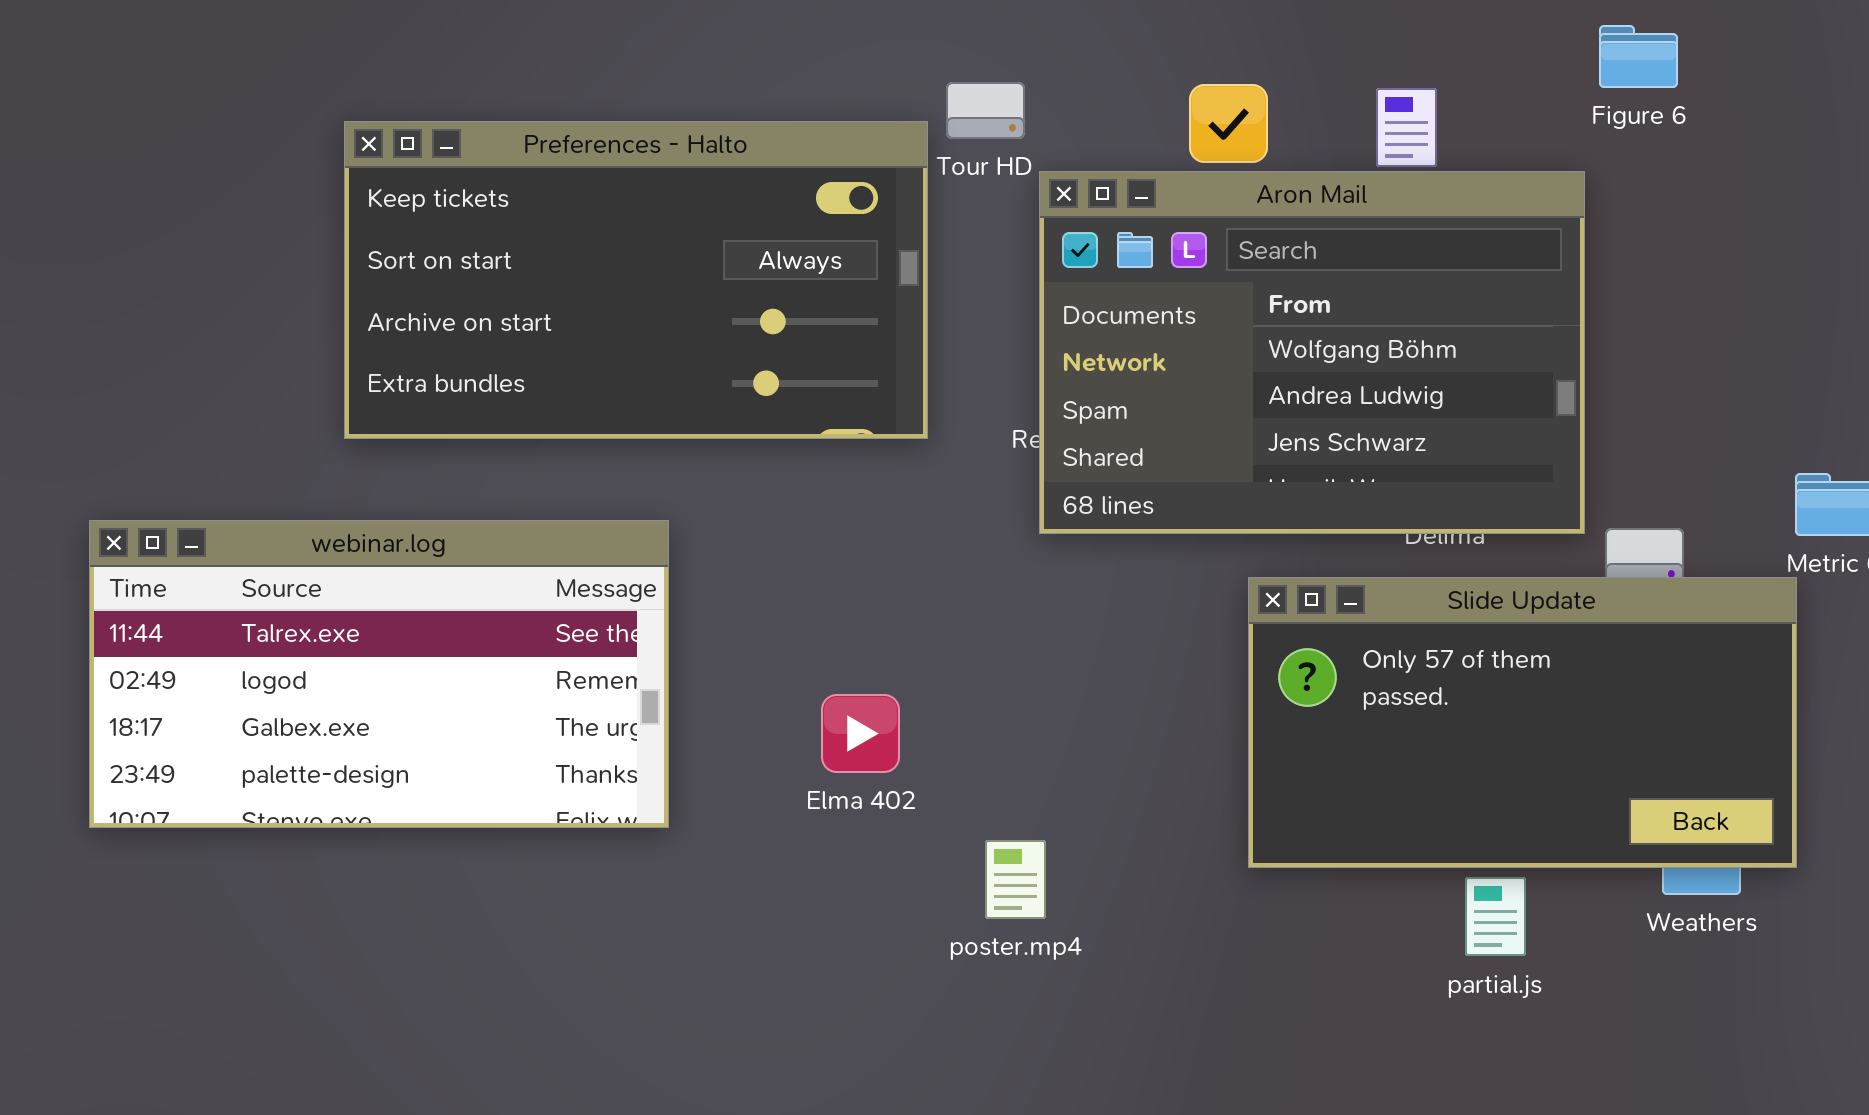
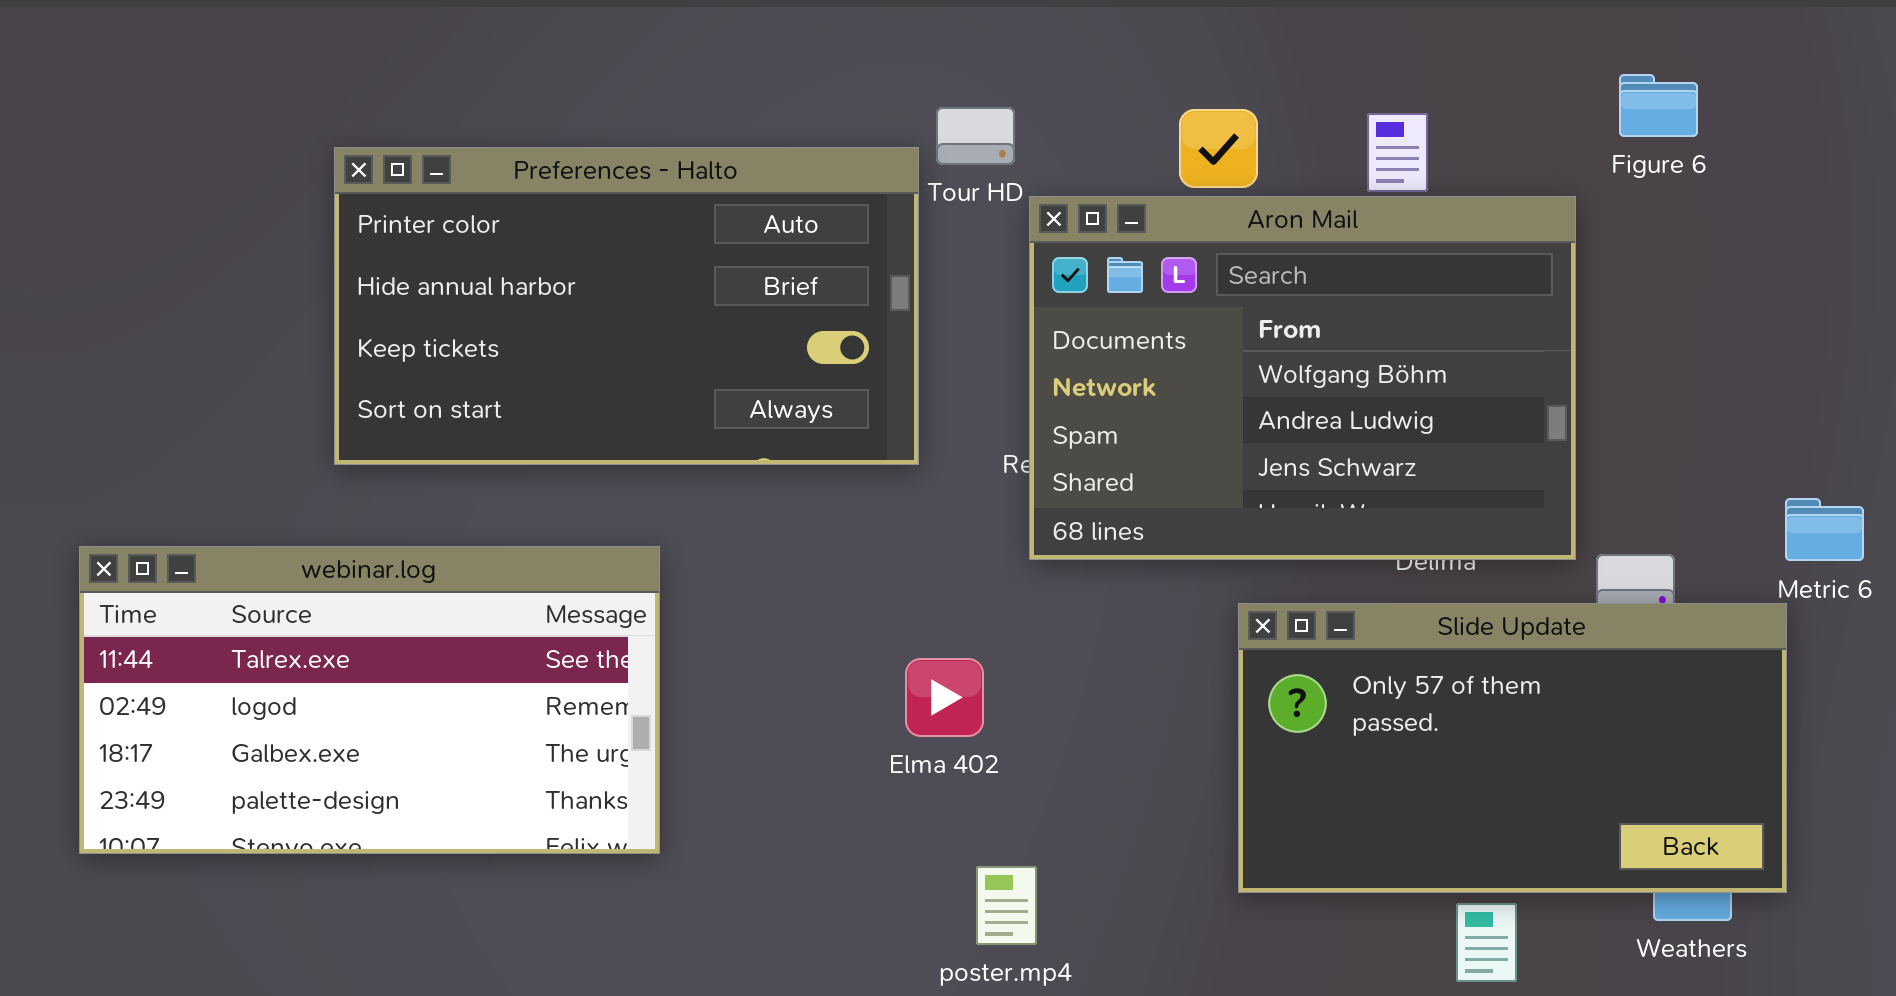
Figure 6: [1599,25,1678,88] -> [1619,74,1698,137], moved
Preferences - Halto: [344,121,928,439] -> [334,147,919,465], scrolled up 2 rows
Elma 402: [821,694,900,773] -> [905,658,984,737], moved

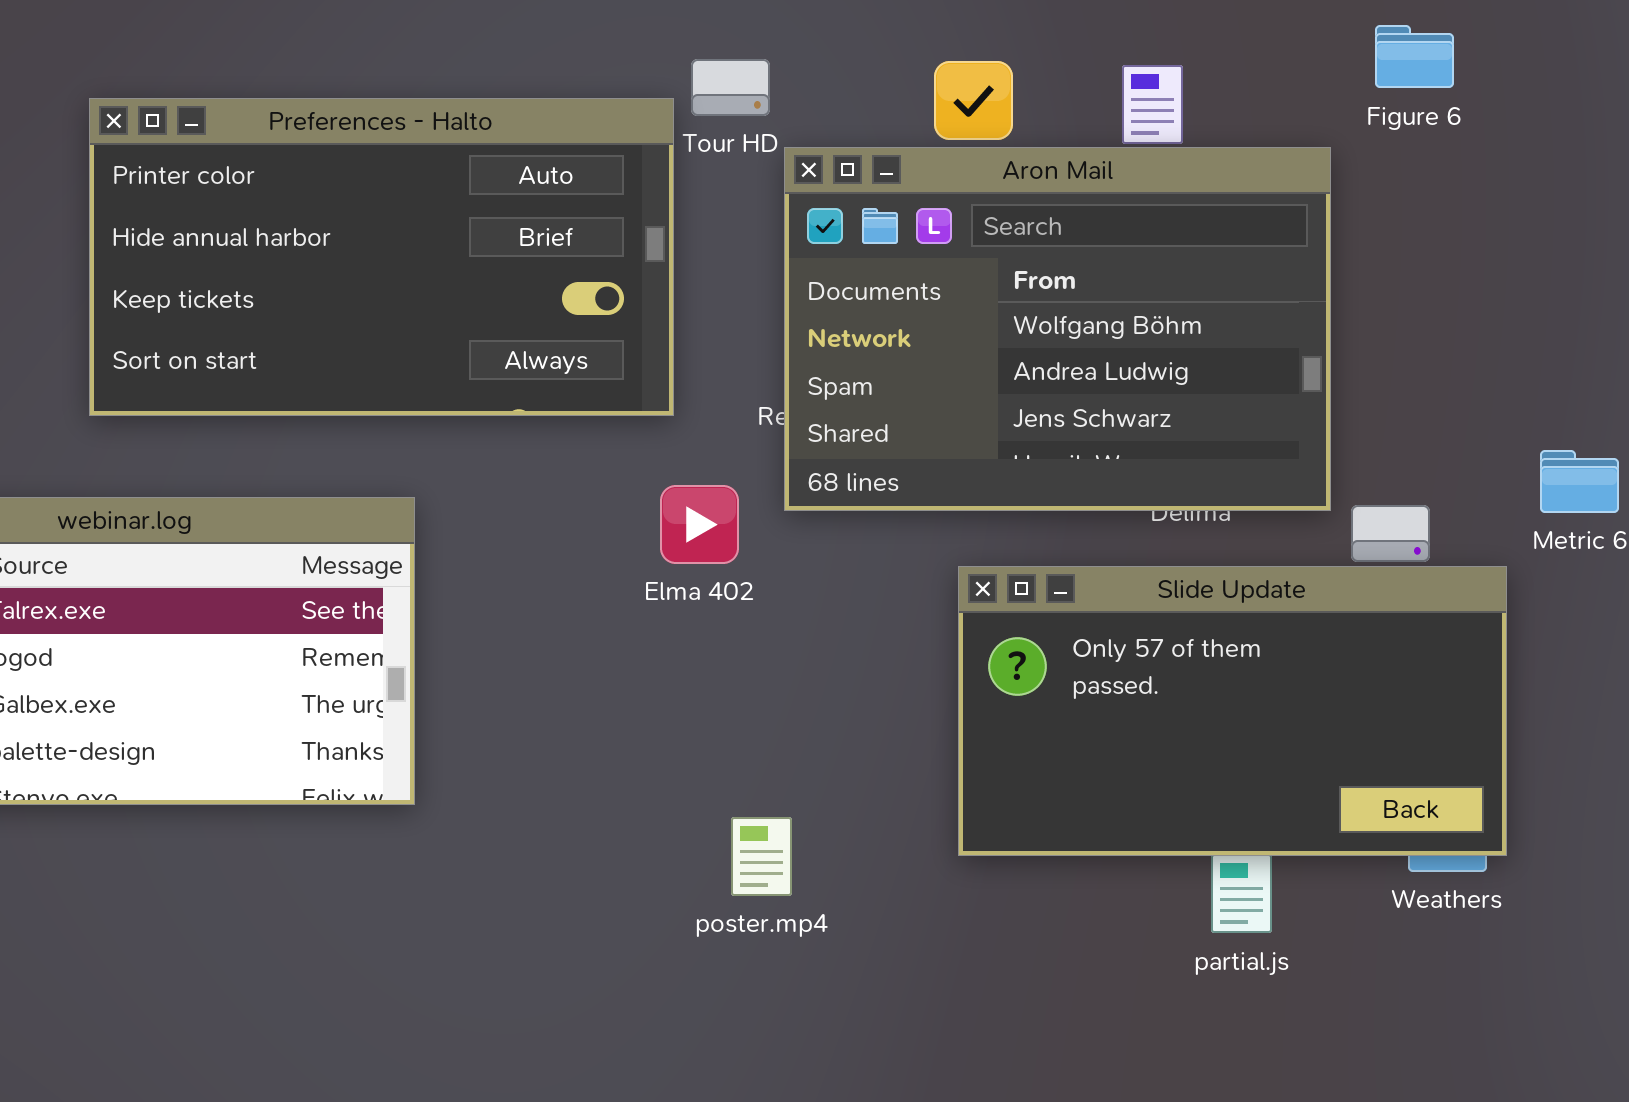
Slide Update: [1238,603,1787,893] -> [958,566,1507,856], moved
Elma 402: [905,658,984,737] -> [660,485,739,564], moved

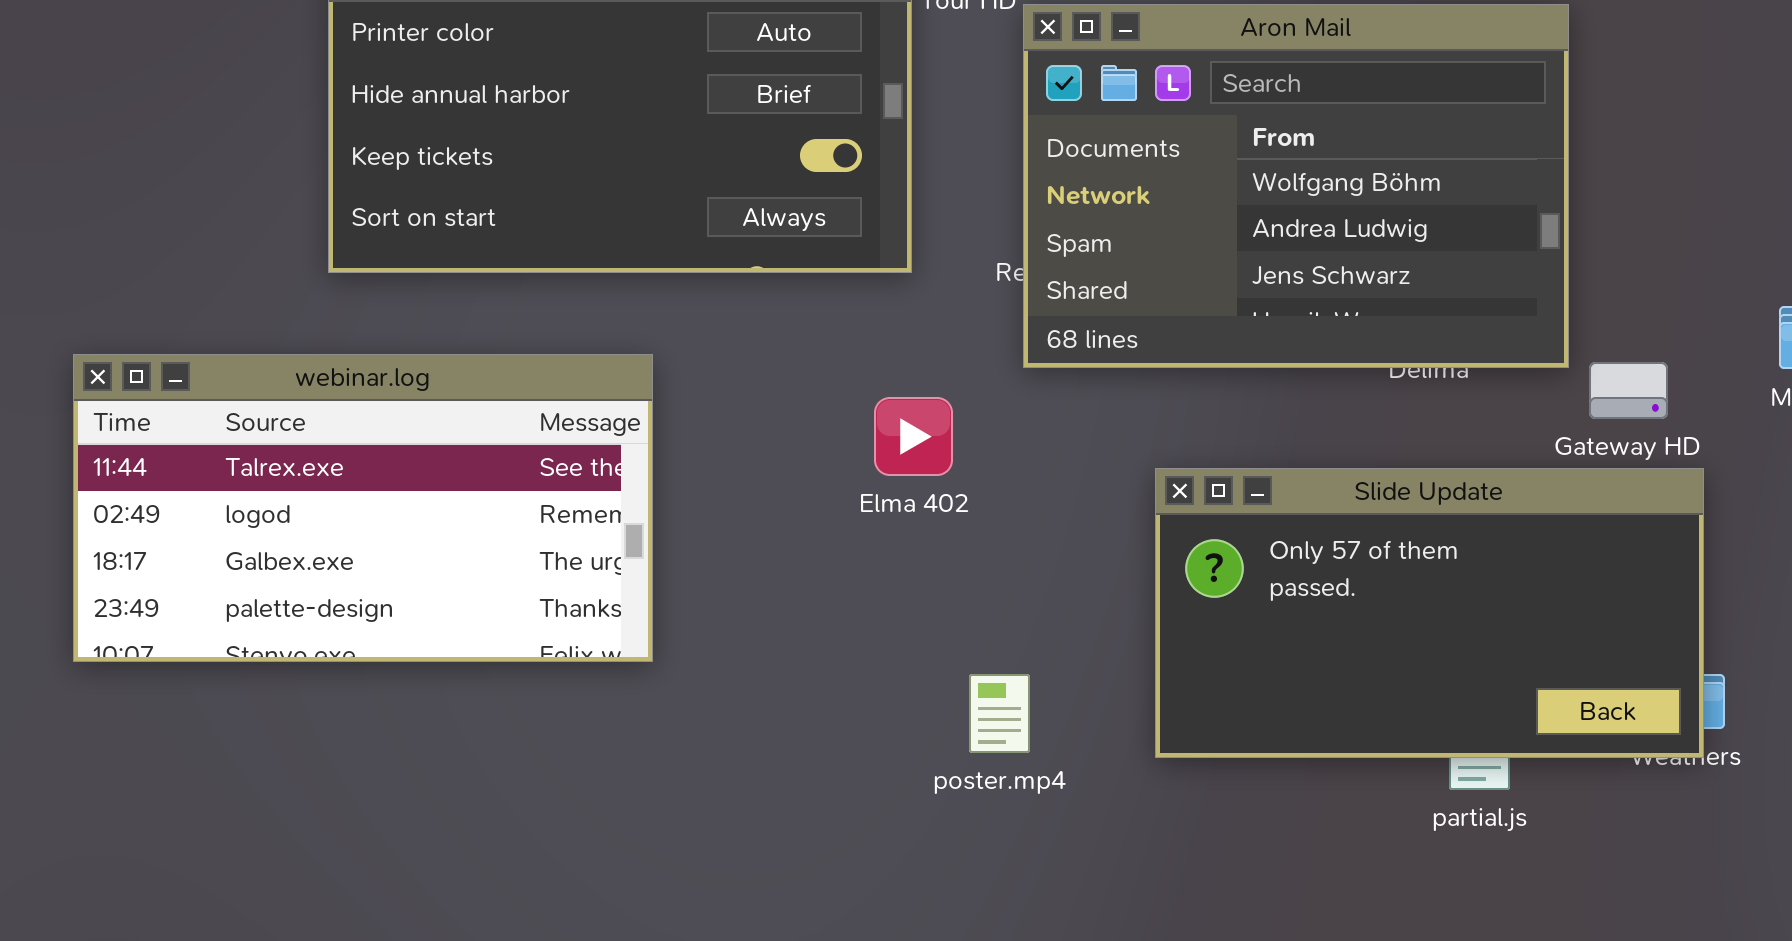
Elma 402: [660,485,739,564] -> [874,397,953,476], moved
Slide Update: [958,566,1507,856] -> [1155,468,1704,758], moved

